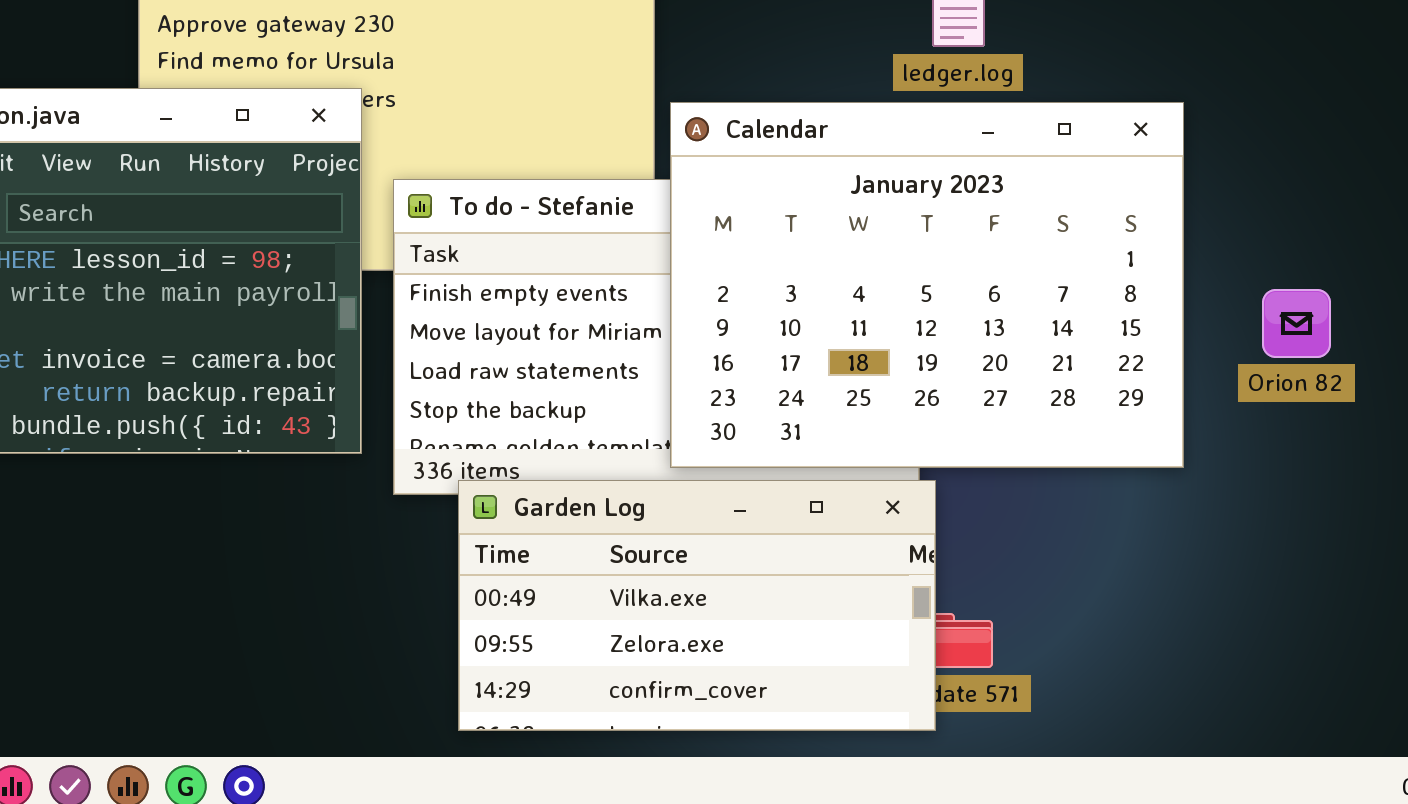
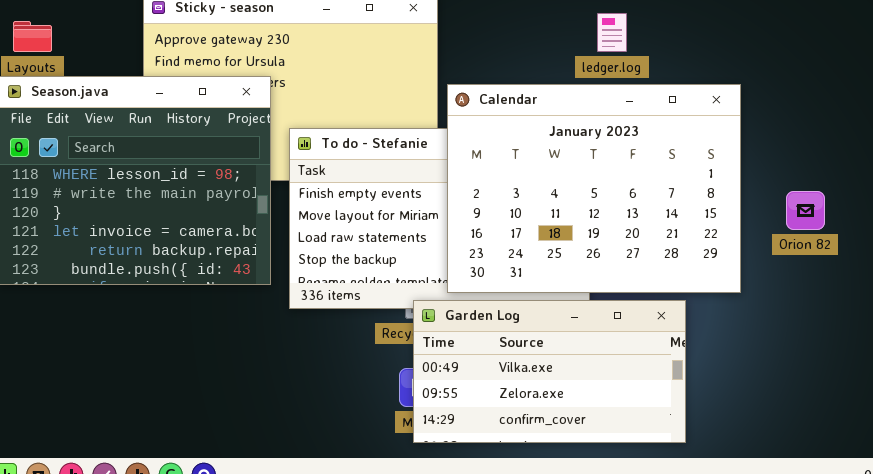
Garden Log: [458,480,936,731] -> [413,300,686,443], moved

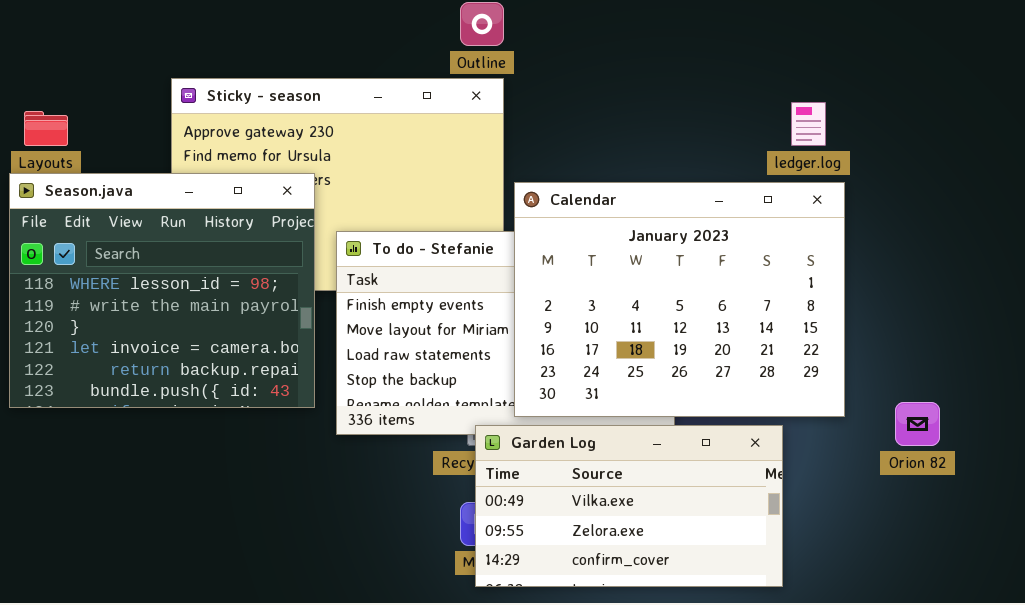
ledger.log: [597,13,627,52] -> [791,102,826,146], moved
Orion 82: [786,191,825,230] -> [895,402,940,446], moved

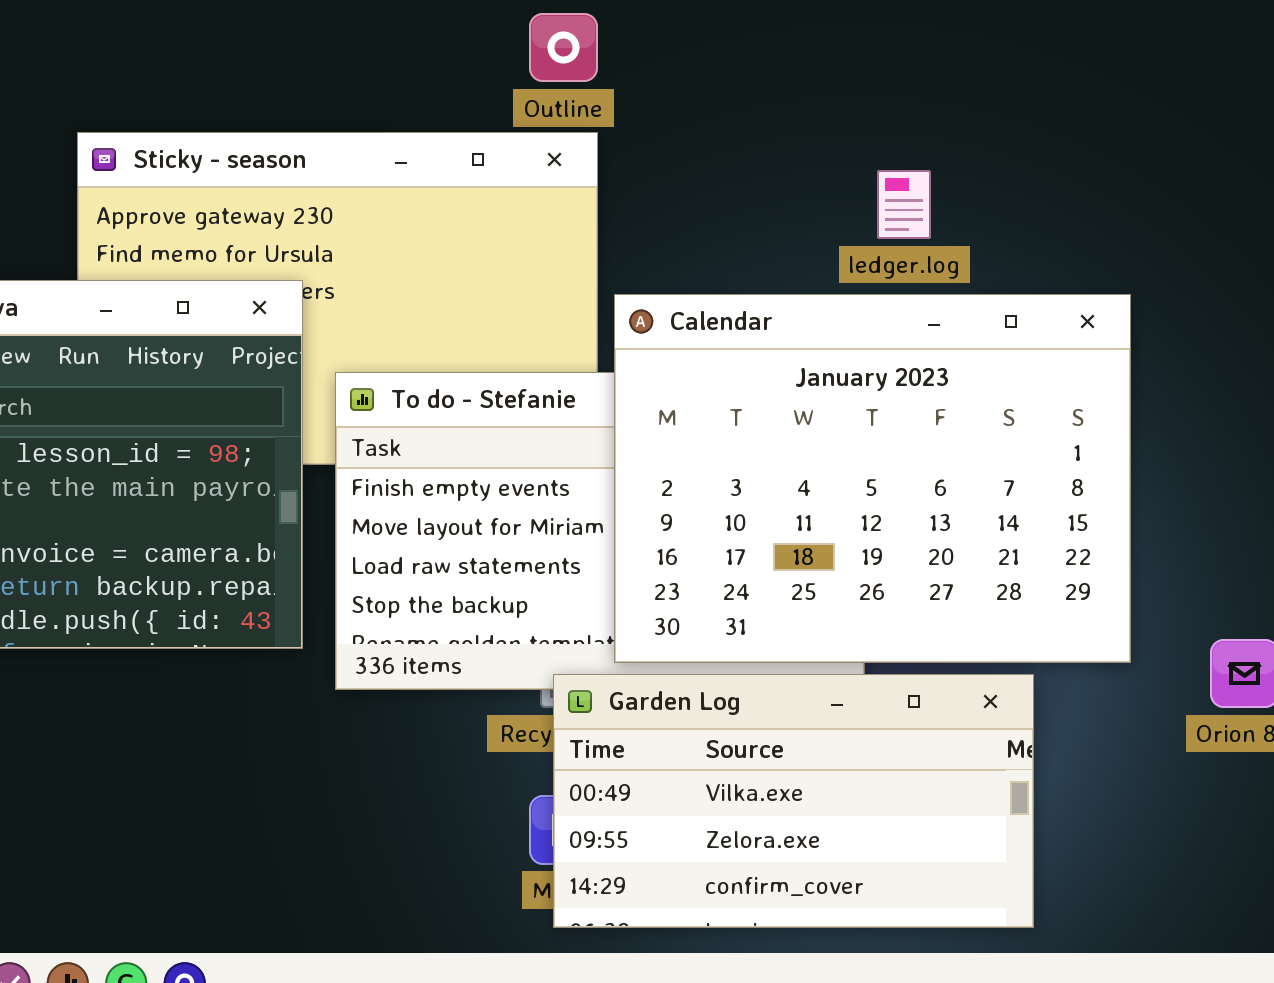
ledger.log: [791,102,826,146] -> [877,170,931,239], moved

